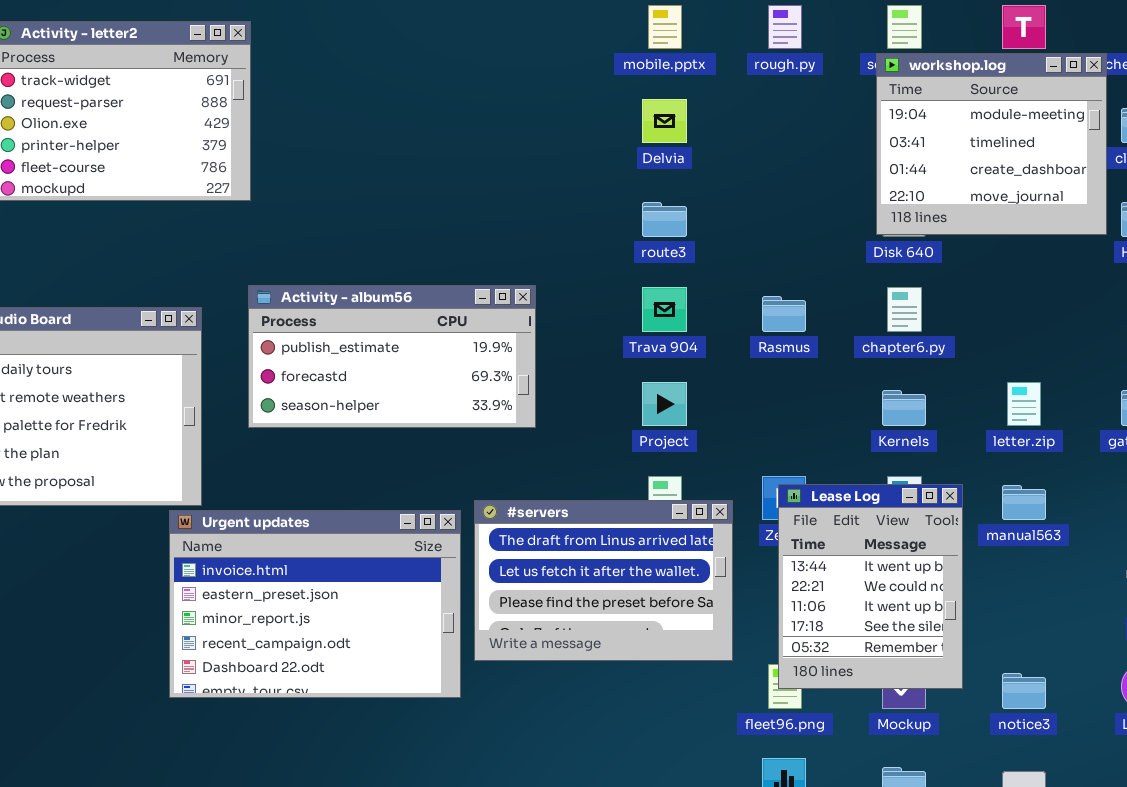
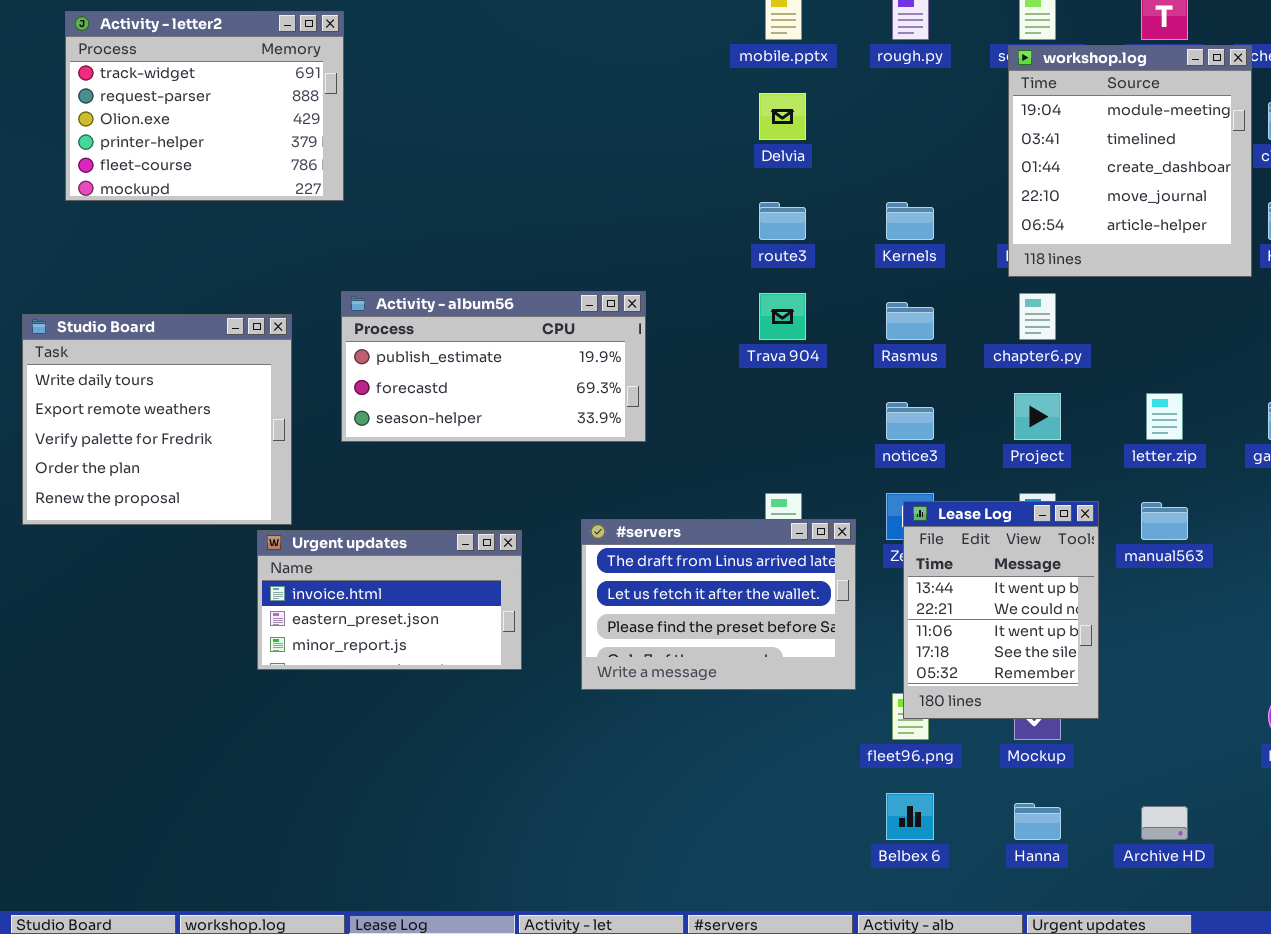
workshop.log: [876,53,1107,235] -> [1008,45,1252,277], resized
Project: [642,382,687,426] -> [1014,393,1061,440], moved
Kernels: [882,390,926,426] -> [886,202,934,240], moved
Urgent updates: [169,510,461,698] -> [257,530,522,670], resized
notice3: [1002,673,1046,709] -> [886,402,934,440], moved

